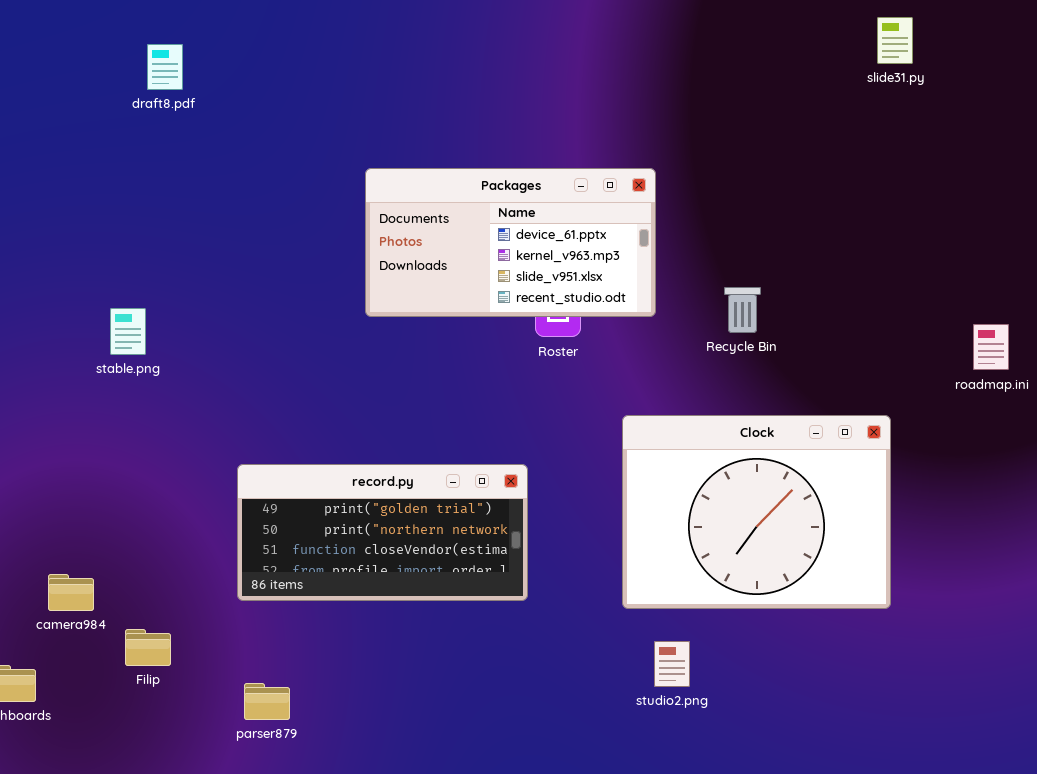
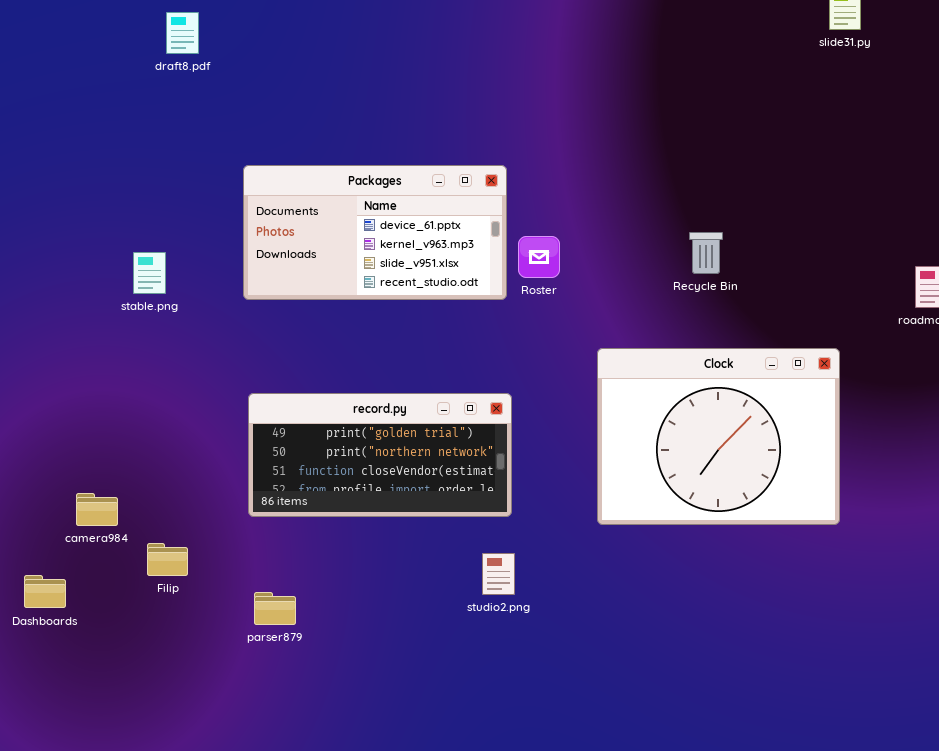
Packages: [365,168,656,317] -> [243,165,507,300], moved
studio2.png: [654,641,690,687] -> [482,553,515,595], moved

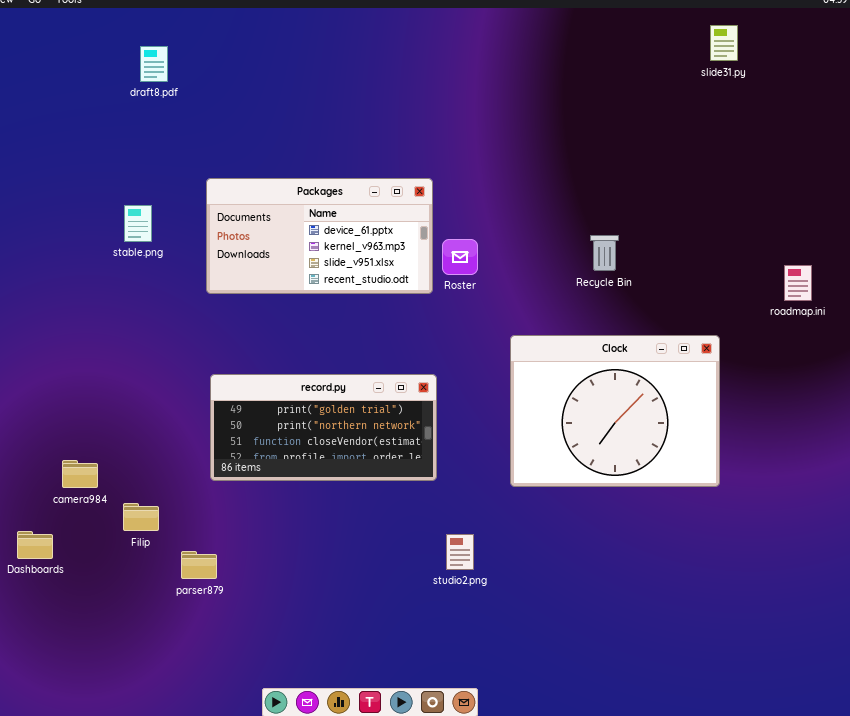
stable.png: [133,252,166,294] -> [124,205,152,242], moved
studio2.png: [482,553,515,595] -> [446,534,474,570], moved
parser879: [254,592,296,625] -> [181,551,217,579], moved

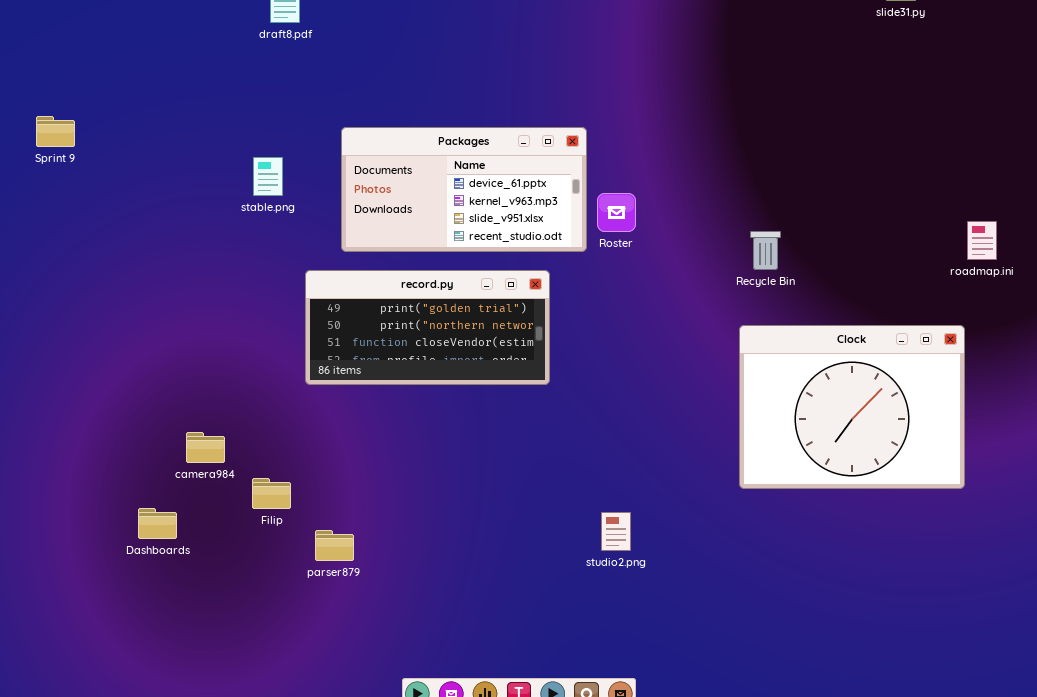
Recycle Bin: [590,235,619,271] -> [750,231,781,270], moved
Clock: [510,335,720,487] -> [739,325,965,489], moved
record.py: [210,374,437,481] -> [305,270,550,385], moved

